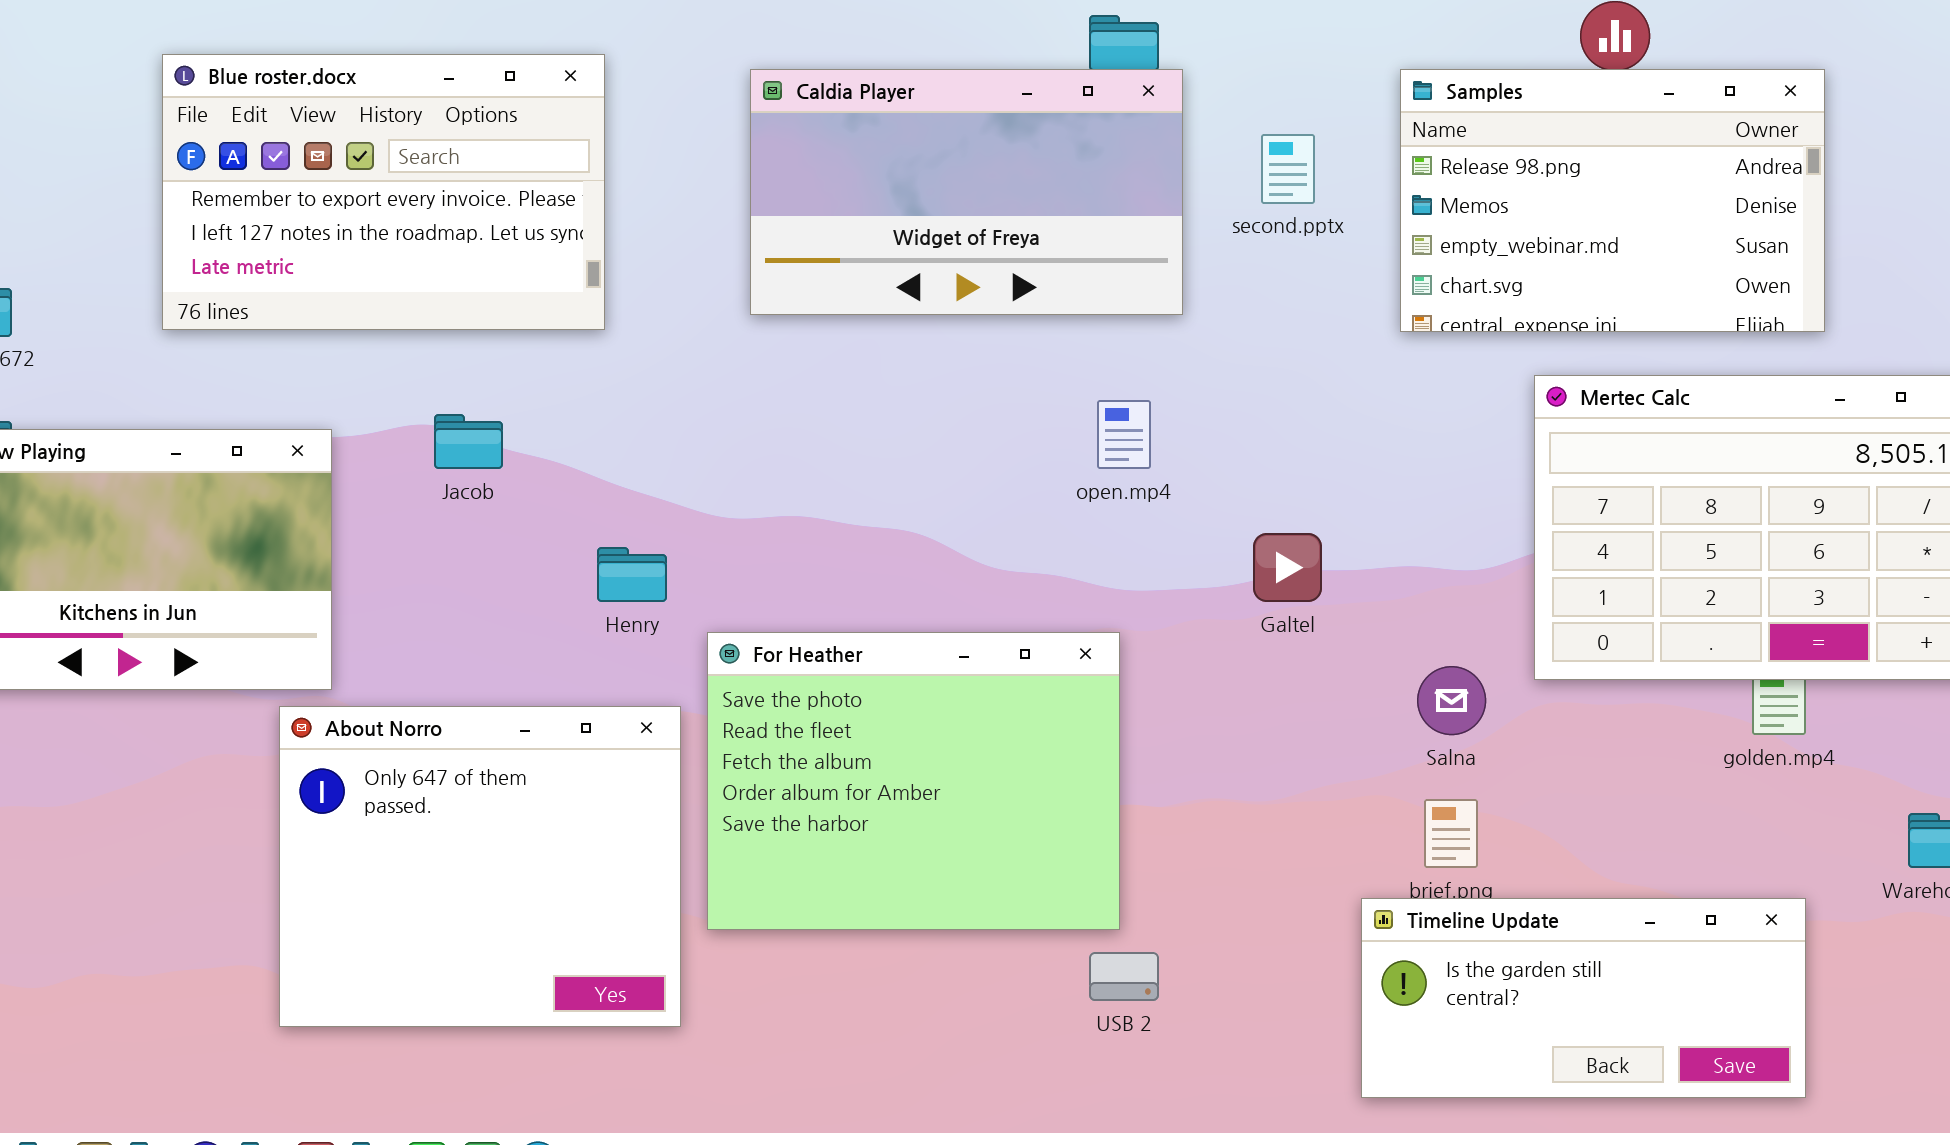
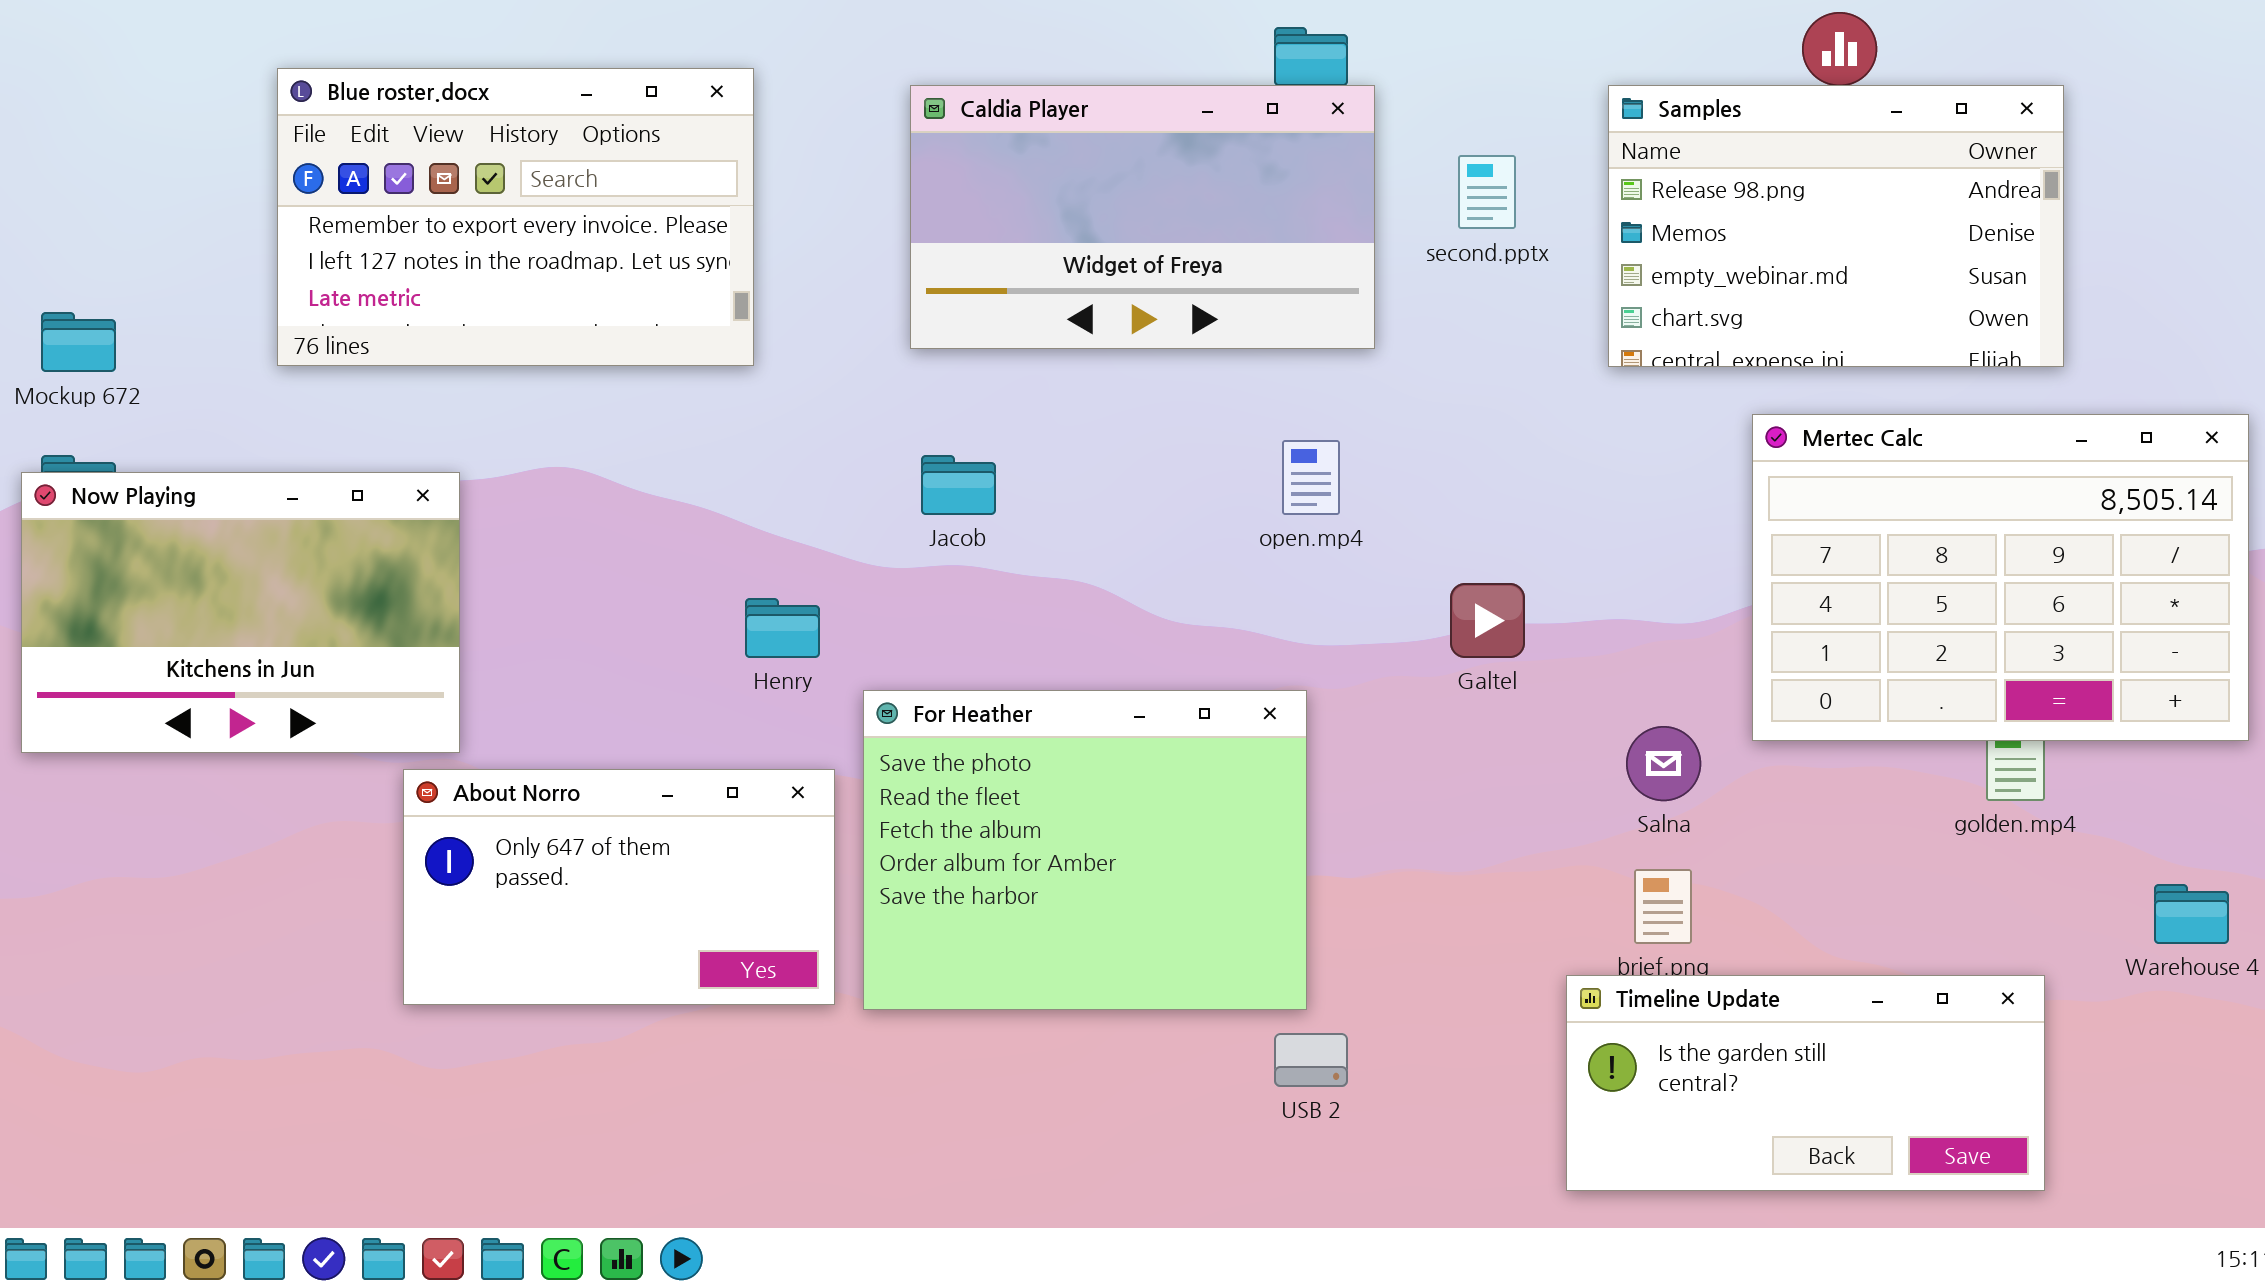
Jacob: [434,414,503,469] -> [921,455,996,515], moved
About Norro: [279,706,681,1027] -> [403,769,835,1005], resized

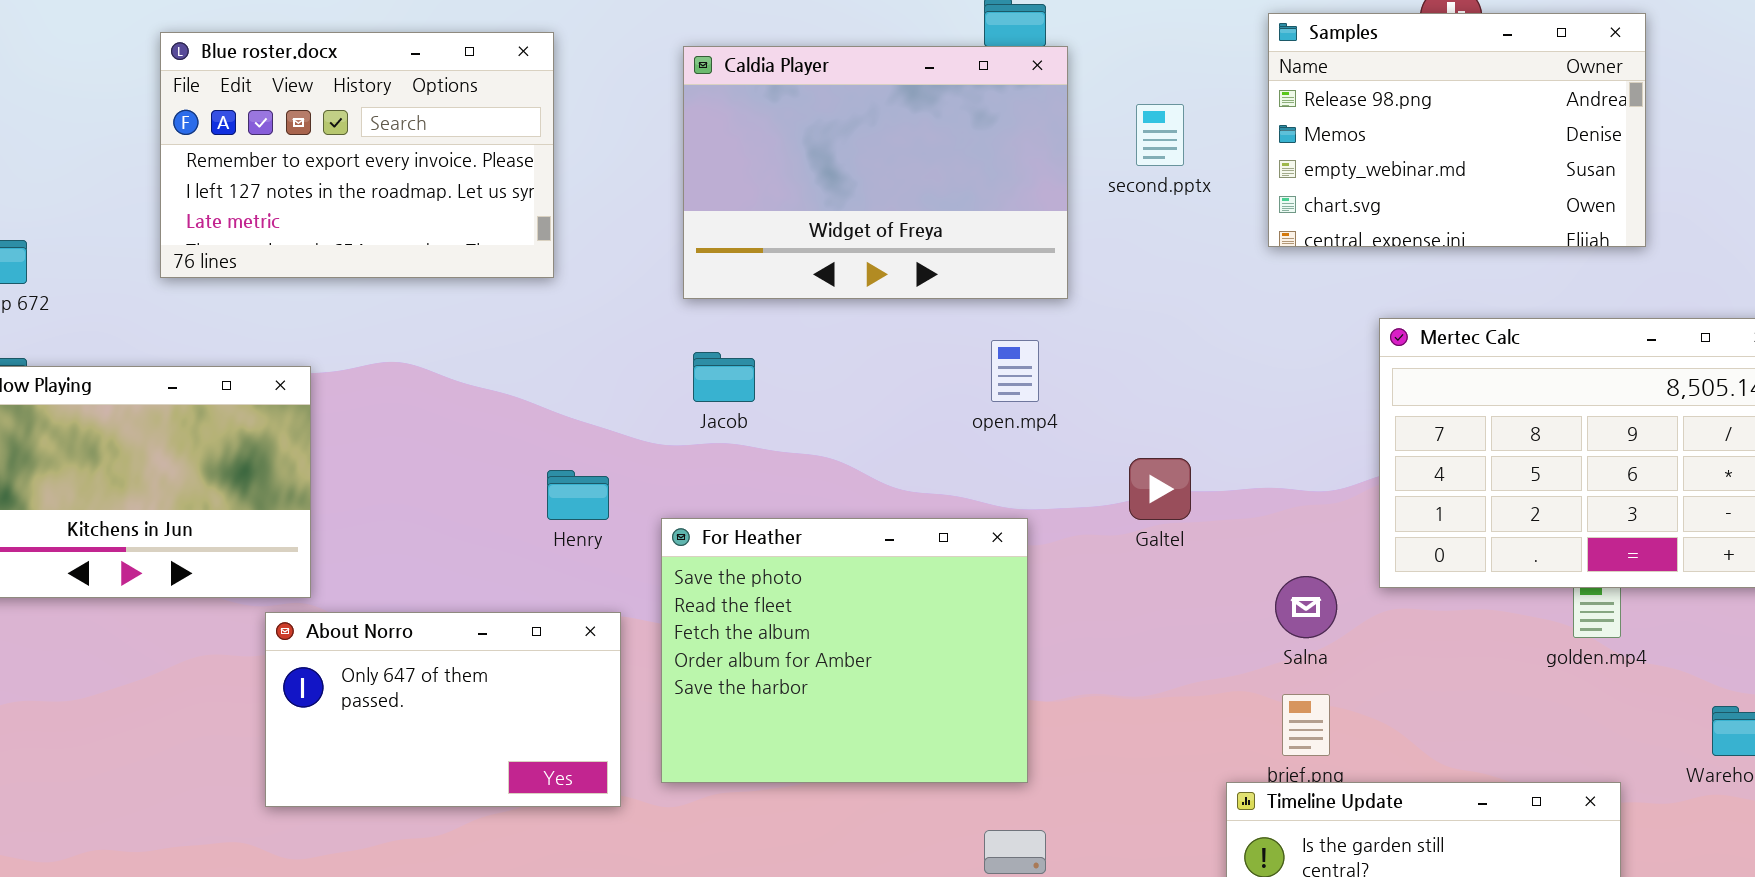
Caldia Player: [910,85,1375,349] -> [683,46,1068,299], resized
Samples: [1608,85,2064,367] -> [1268,13,1646,247], moved
For Heather: [863,690,1307,1010] -> [661,518,1028,783], moved

